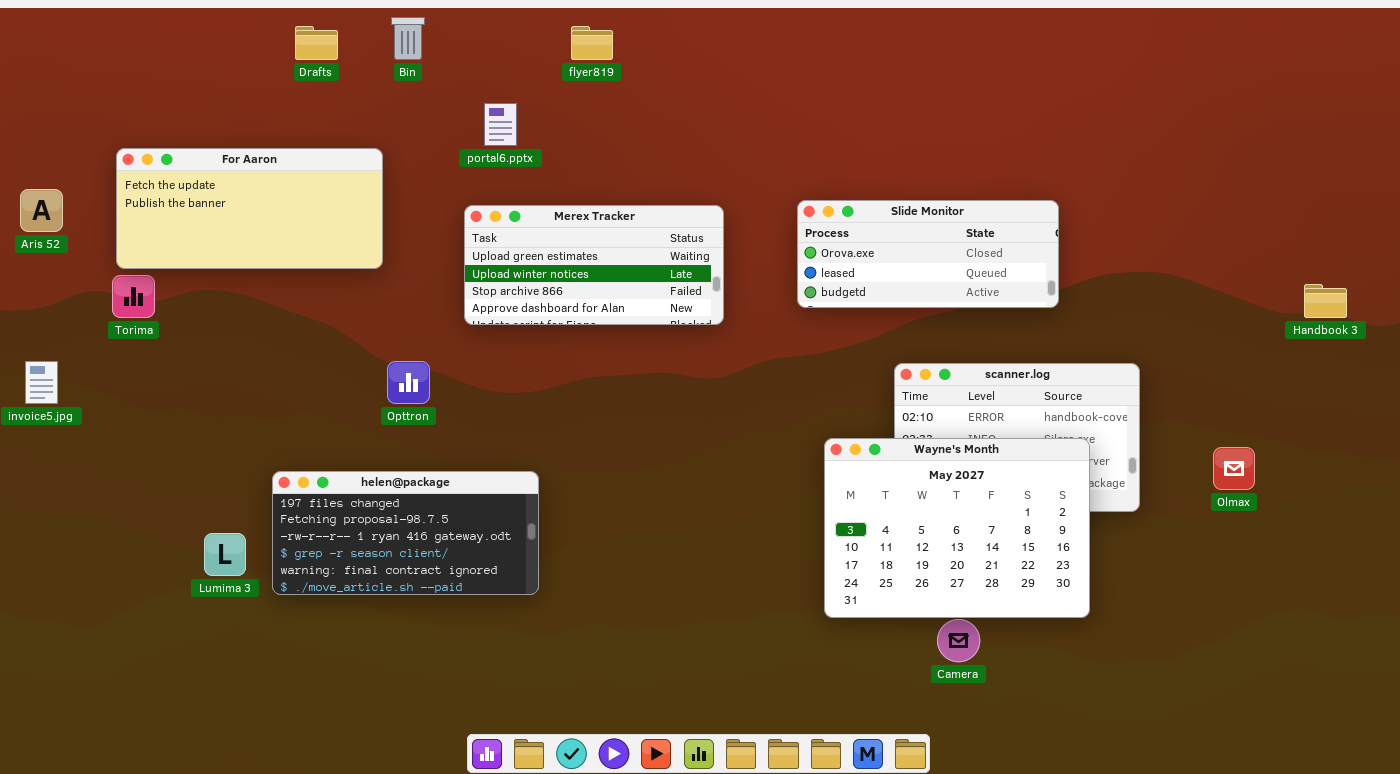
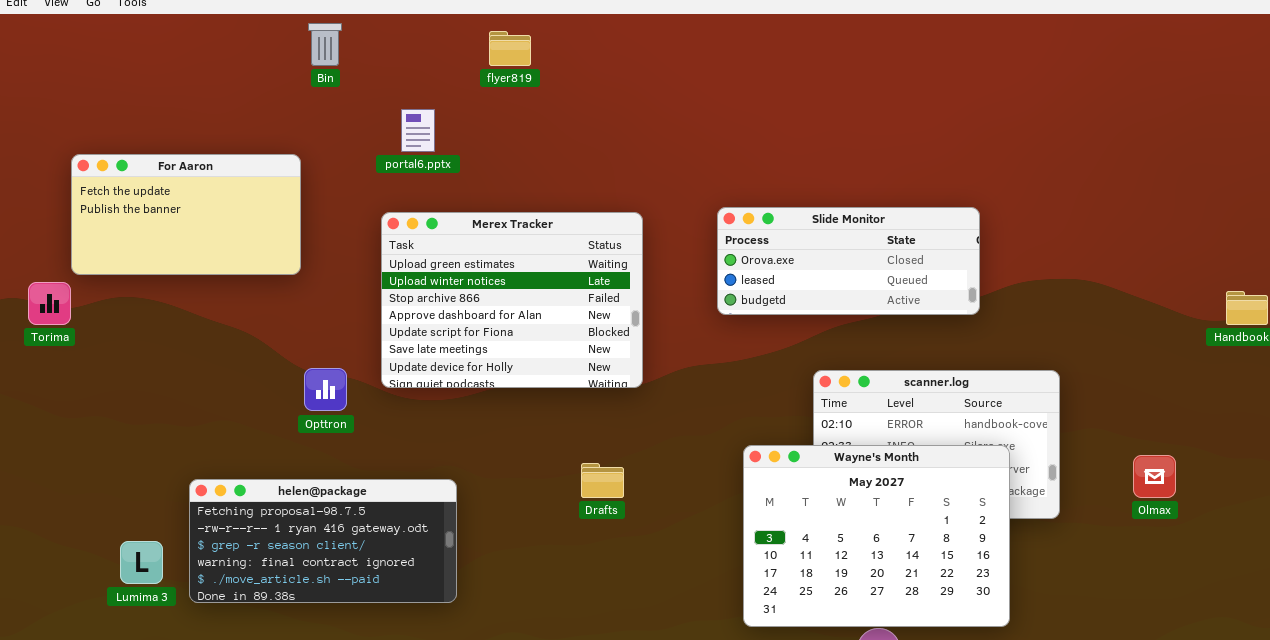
Drafts: [295,26,338,60] -> [581,463,624,498], moved
For Aaron: [116,148,383,269] -> [71,154,301,275], resized
Merex Tracker: [464,205,724,325] -> [381,212,643,388], resized
helen@package: [272,471,539,595] -> [189,479,457,603], scrolled down 1 row

